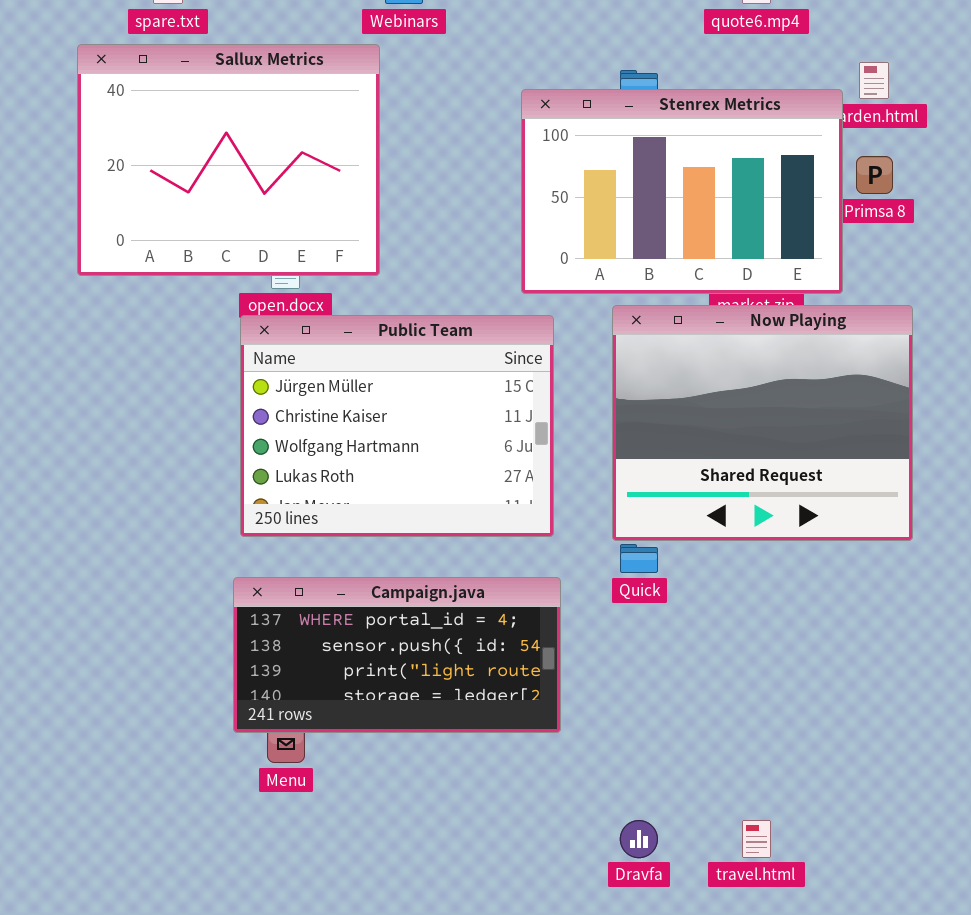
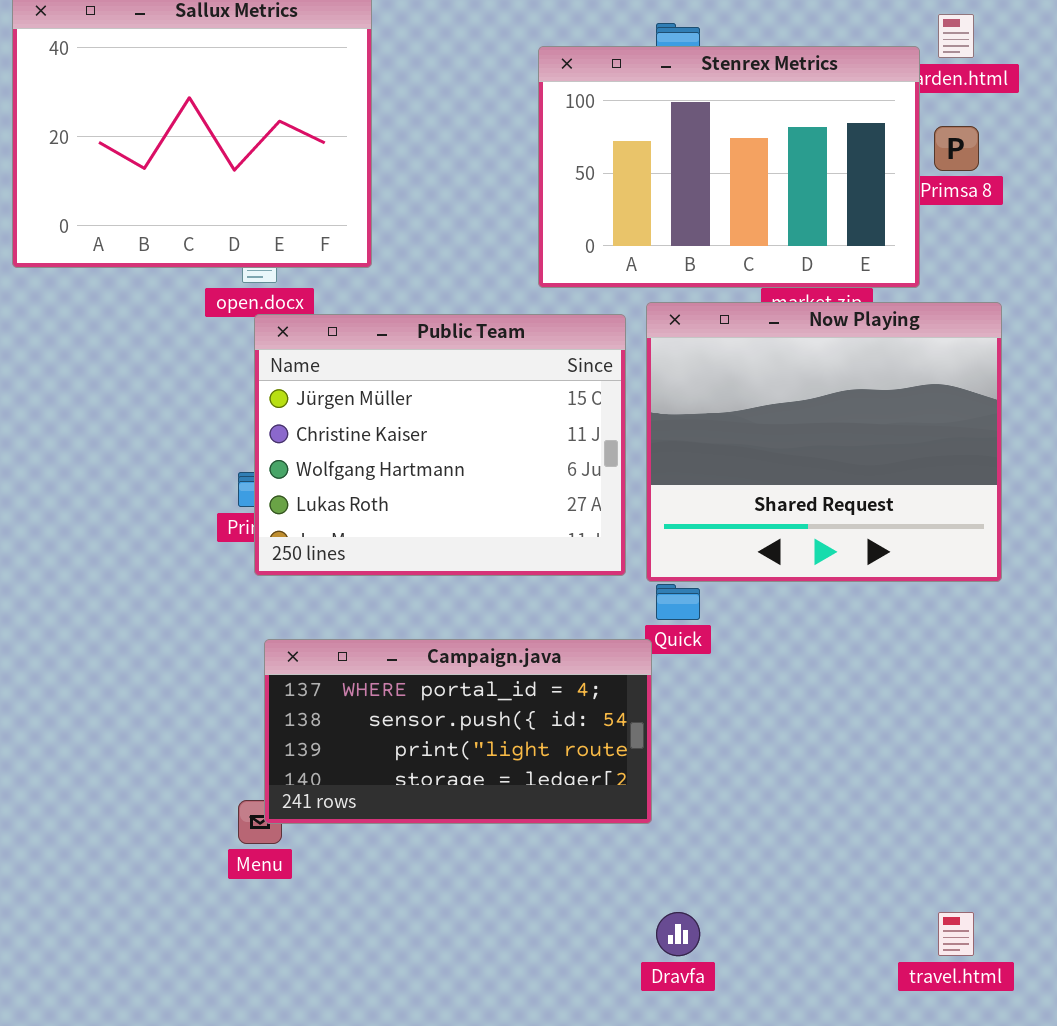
Public Team: [240,315,554,537] -> [254,314,626,576], moved
Campaign.java: [233,577,561,733] -> [264,639,652,824], moved
travel.html: [742,820,771,858] -> [938,912,974,956], moved

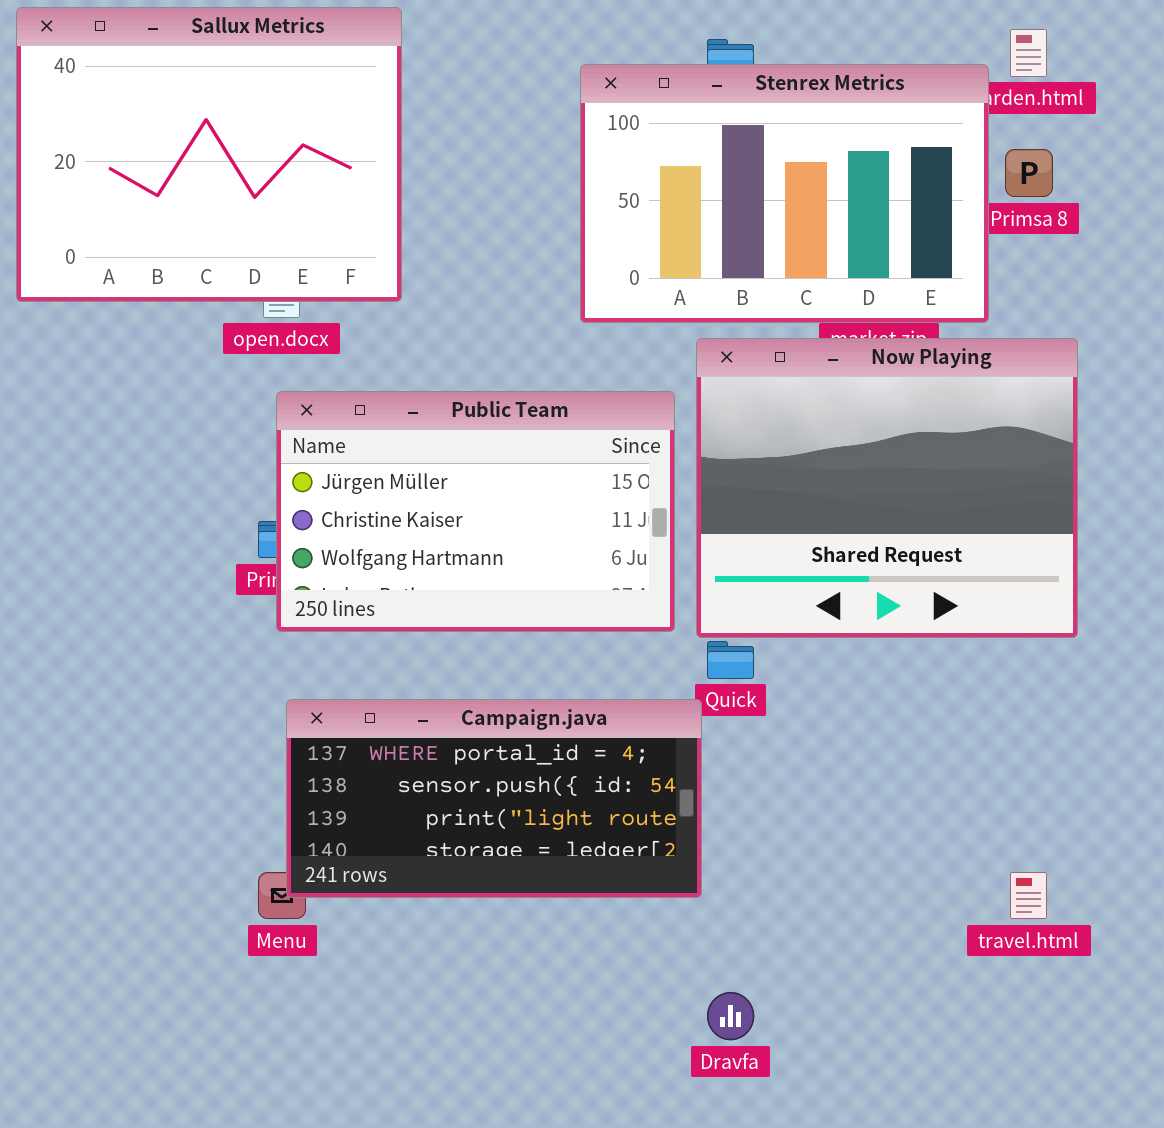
Public Team: [254,314,626,576] -> [276,391,675,632], resized
travel.html: [938,912,974,956] -> [1010,872,1047,919], moved

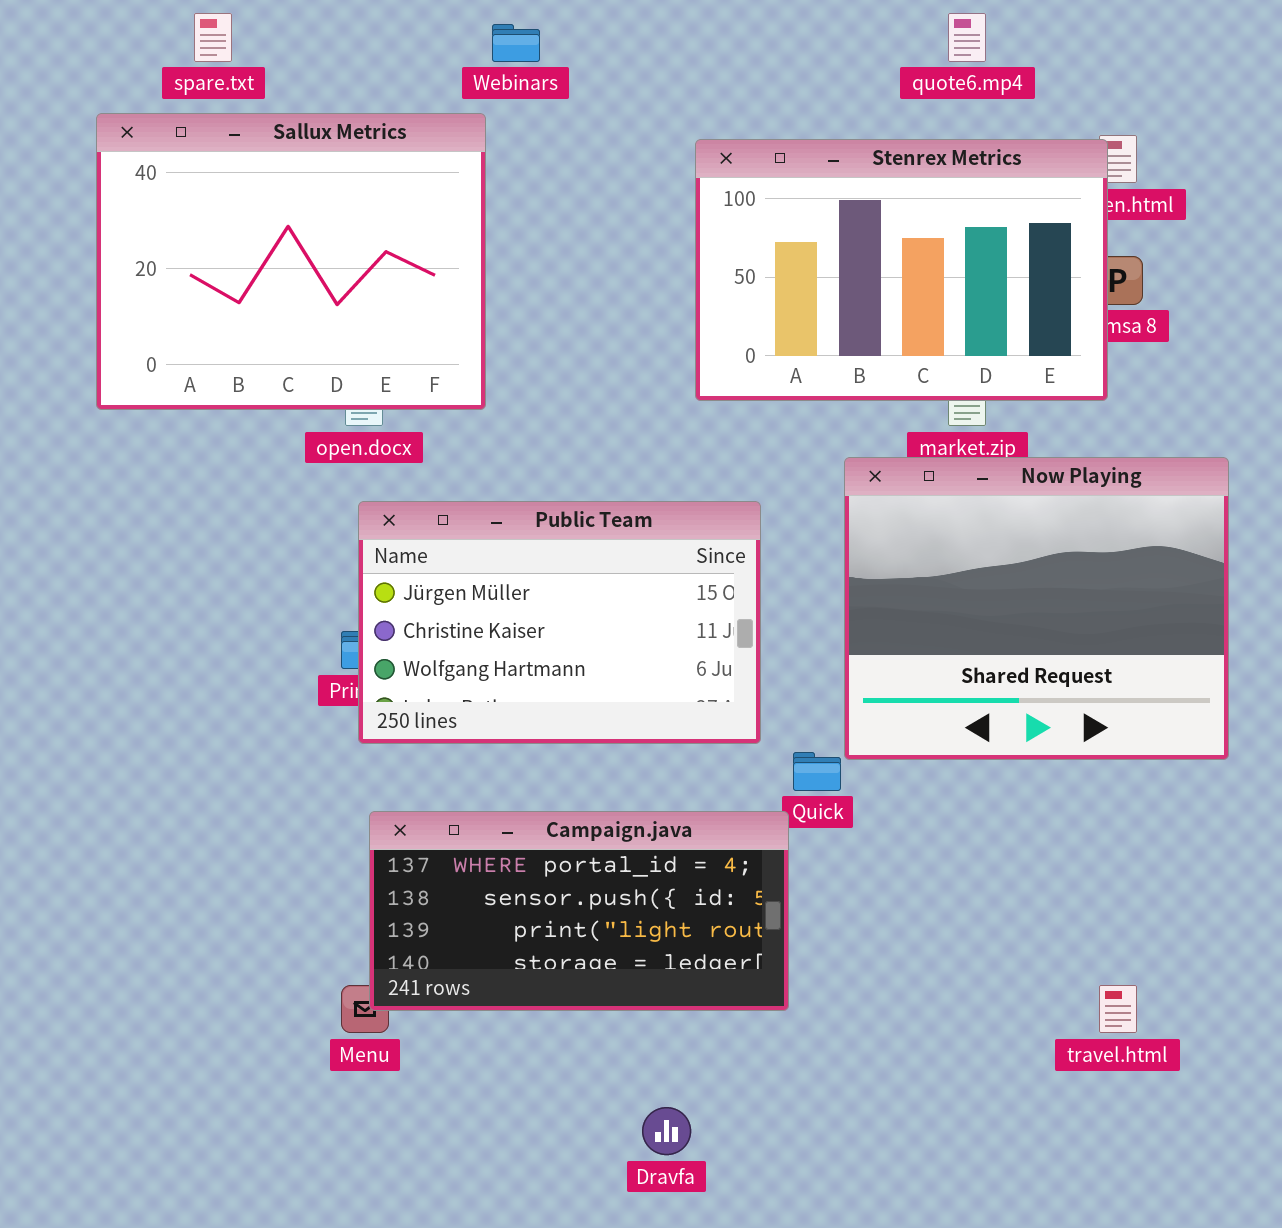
Stenrex Metrics: [580,64,989,323] -> [695,139,1108,401], moved
Now Playing: [696,338,1078,638] -> [844,457,1229,760], moved
Dravfa: [707,992,754,1040] -> [642,1107,691,1155], moved

